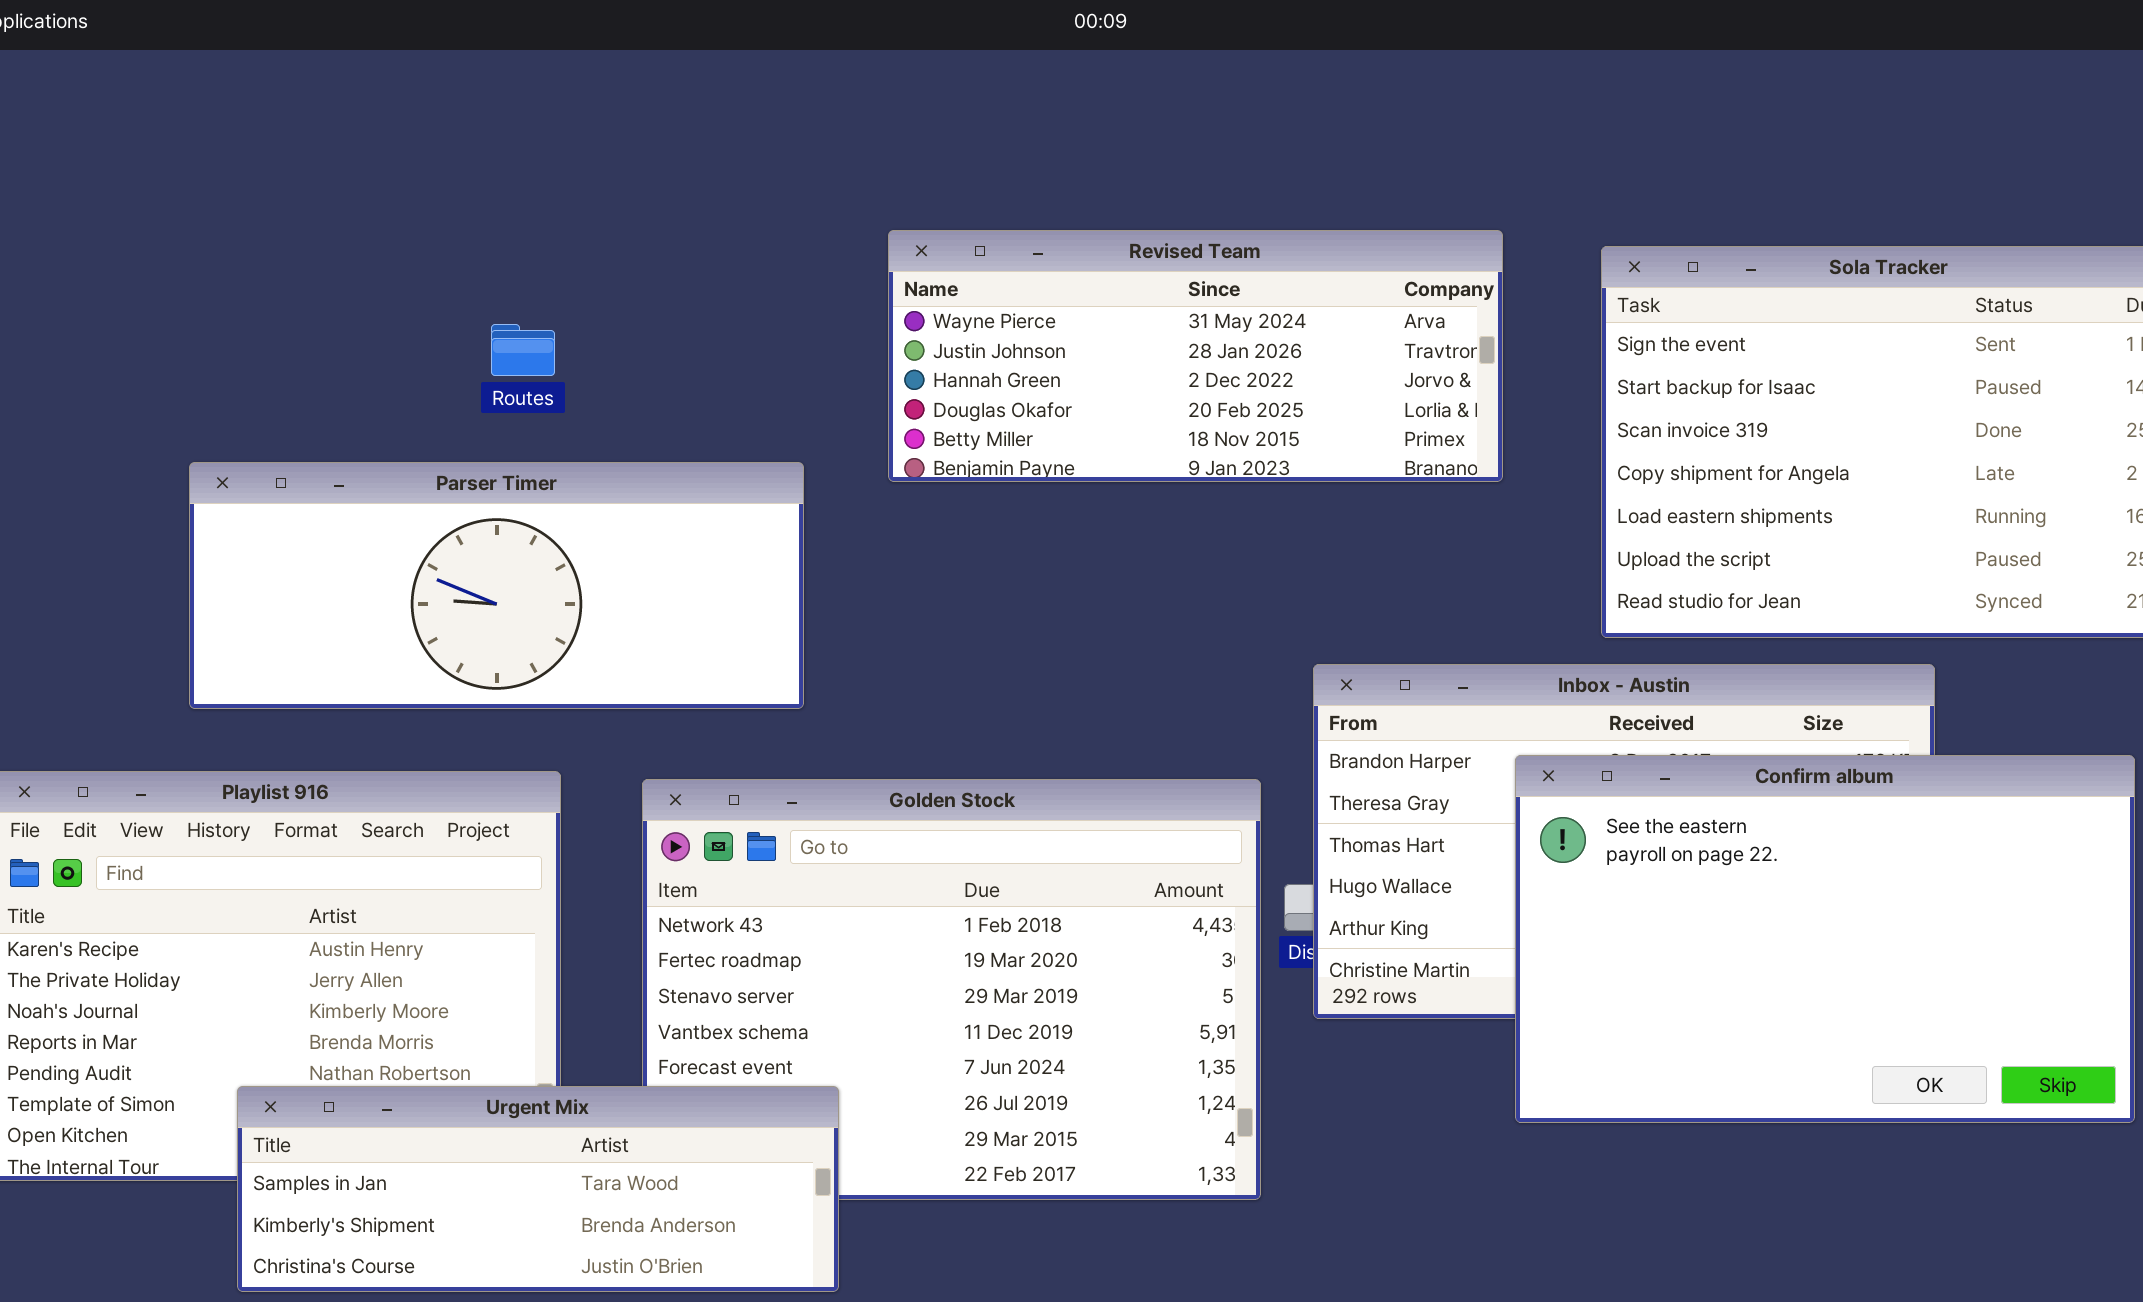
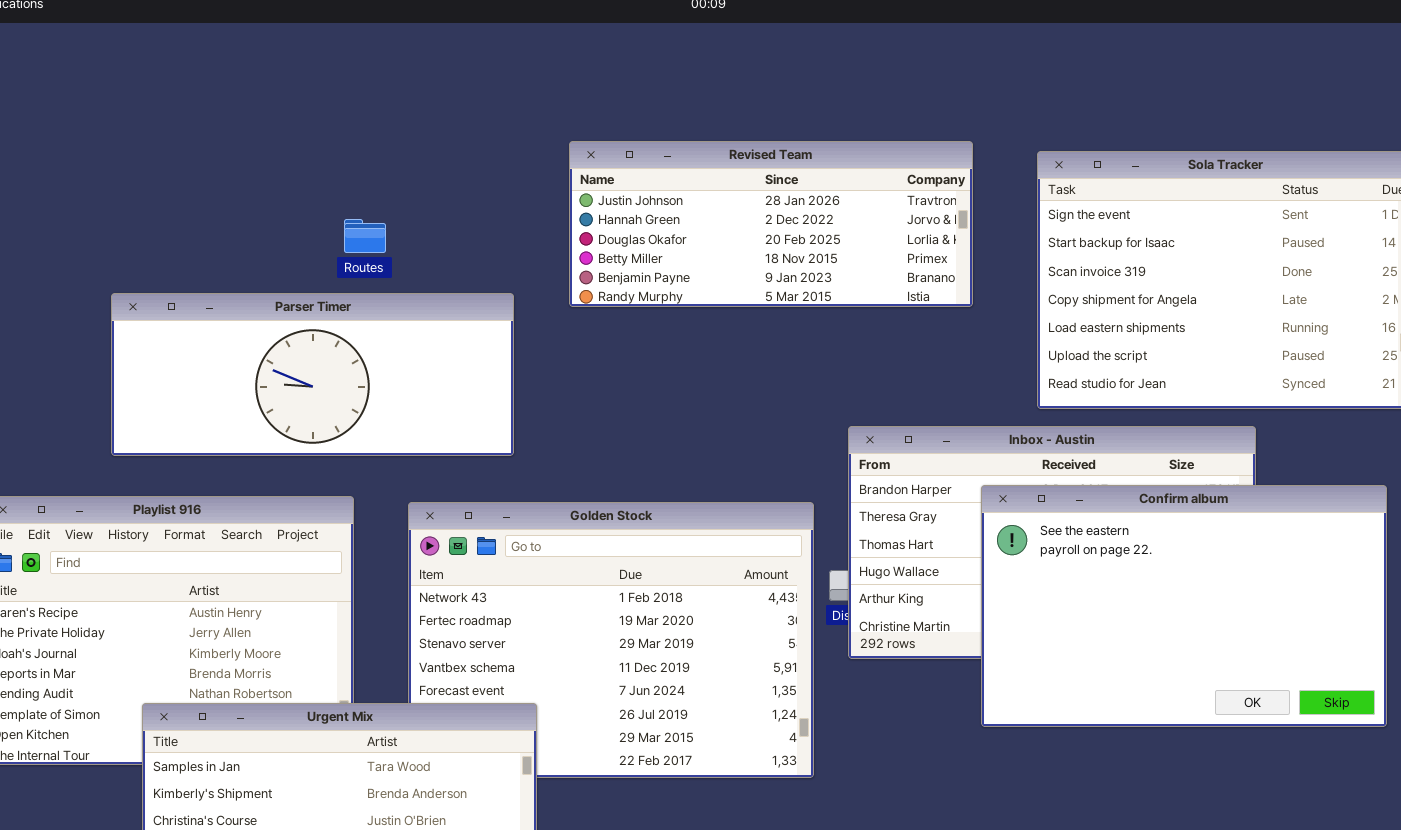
Revised Team: [888,230,1503,482] -> [569,141,973,307], scrolled down 1 row
Routes: [491,324,555,376] -> [344,219,386,253], moved

